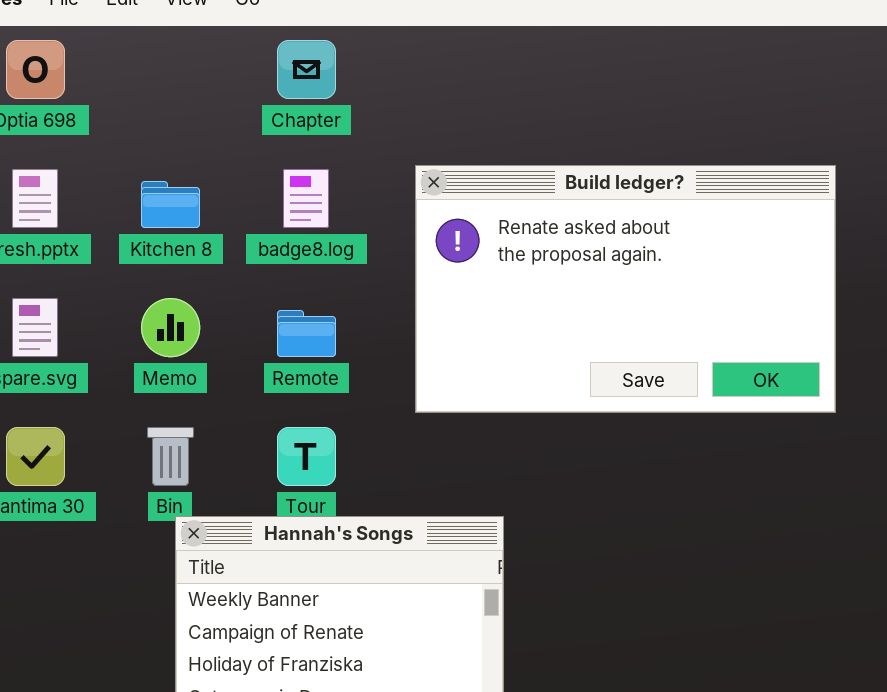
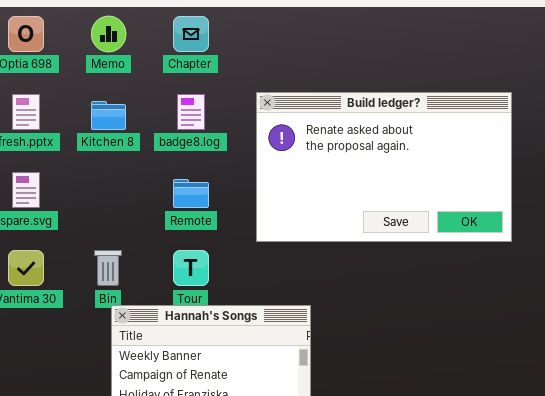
Memo: [141,298,200,357] -> [91,16,126,52], moved

